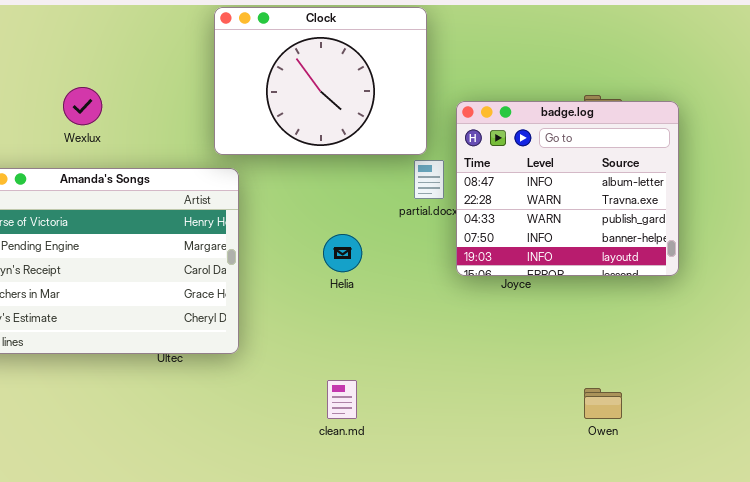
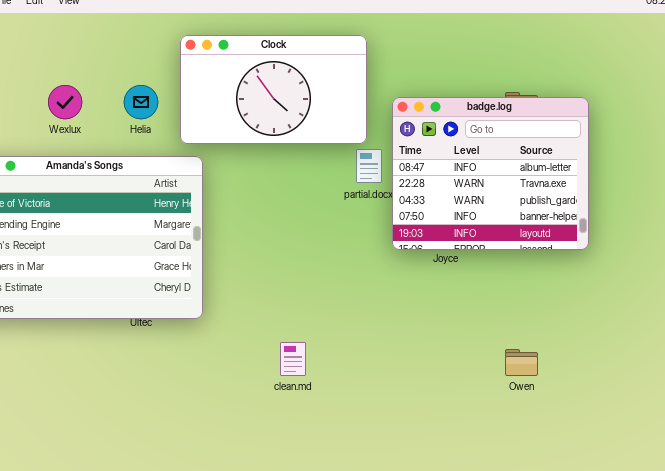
Clock: [214,7,427,155] -> [180,35,367,144], resized
Helia: [323,234,362,272] -> [124,85,158,119], moved

